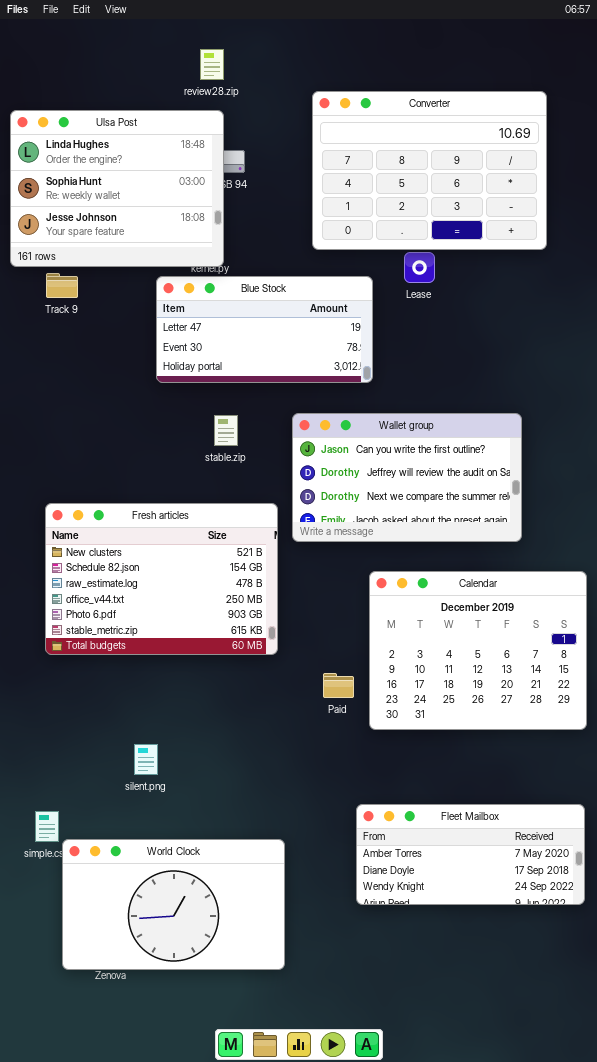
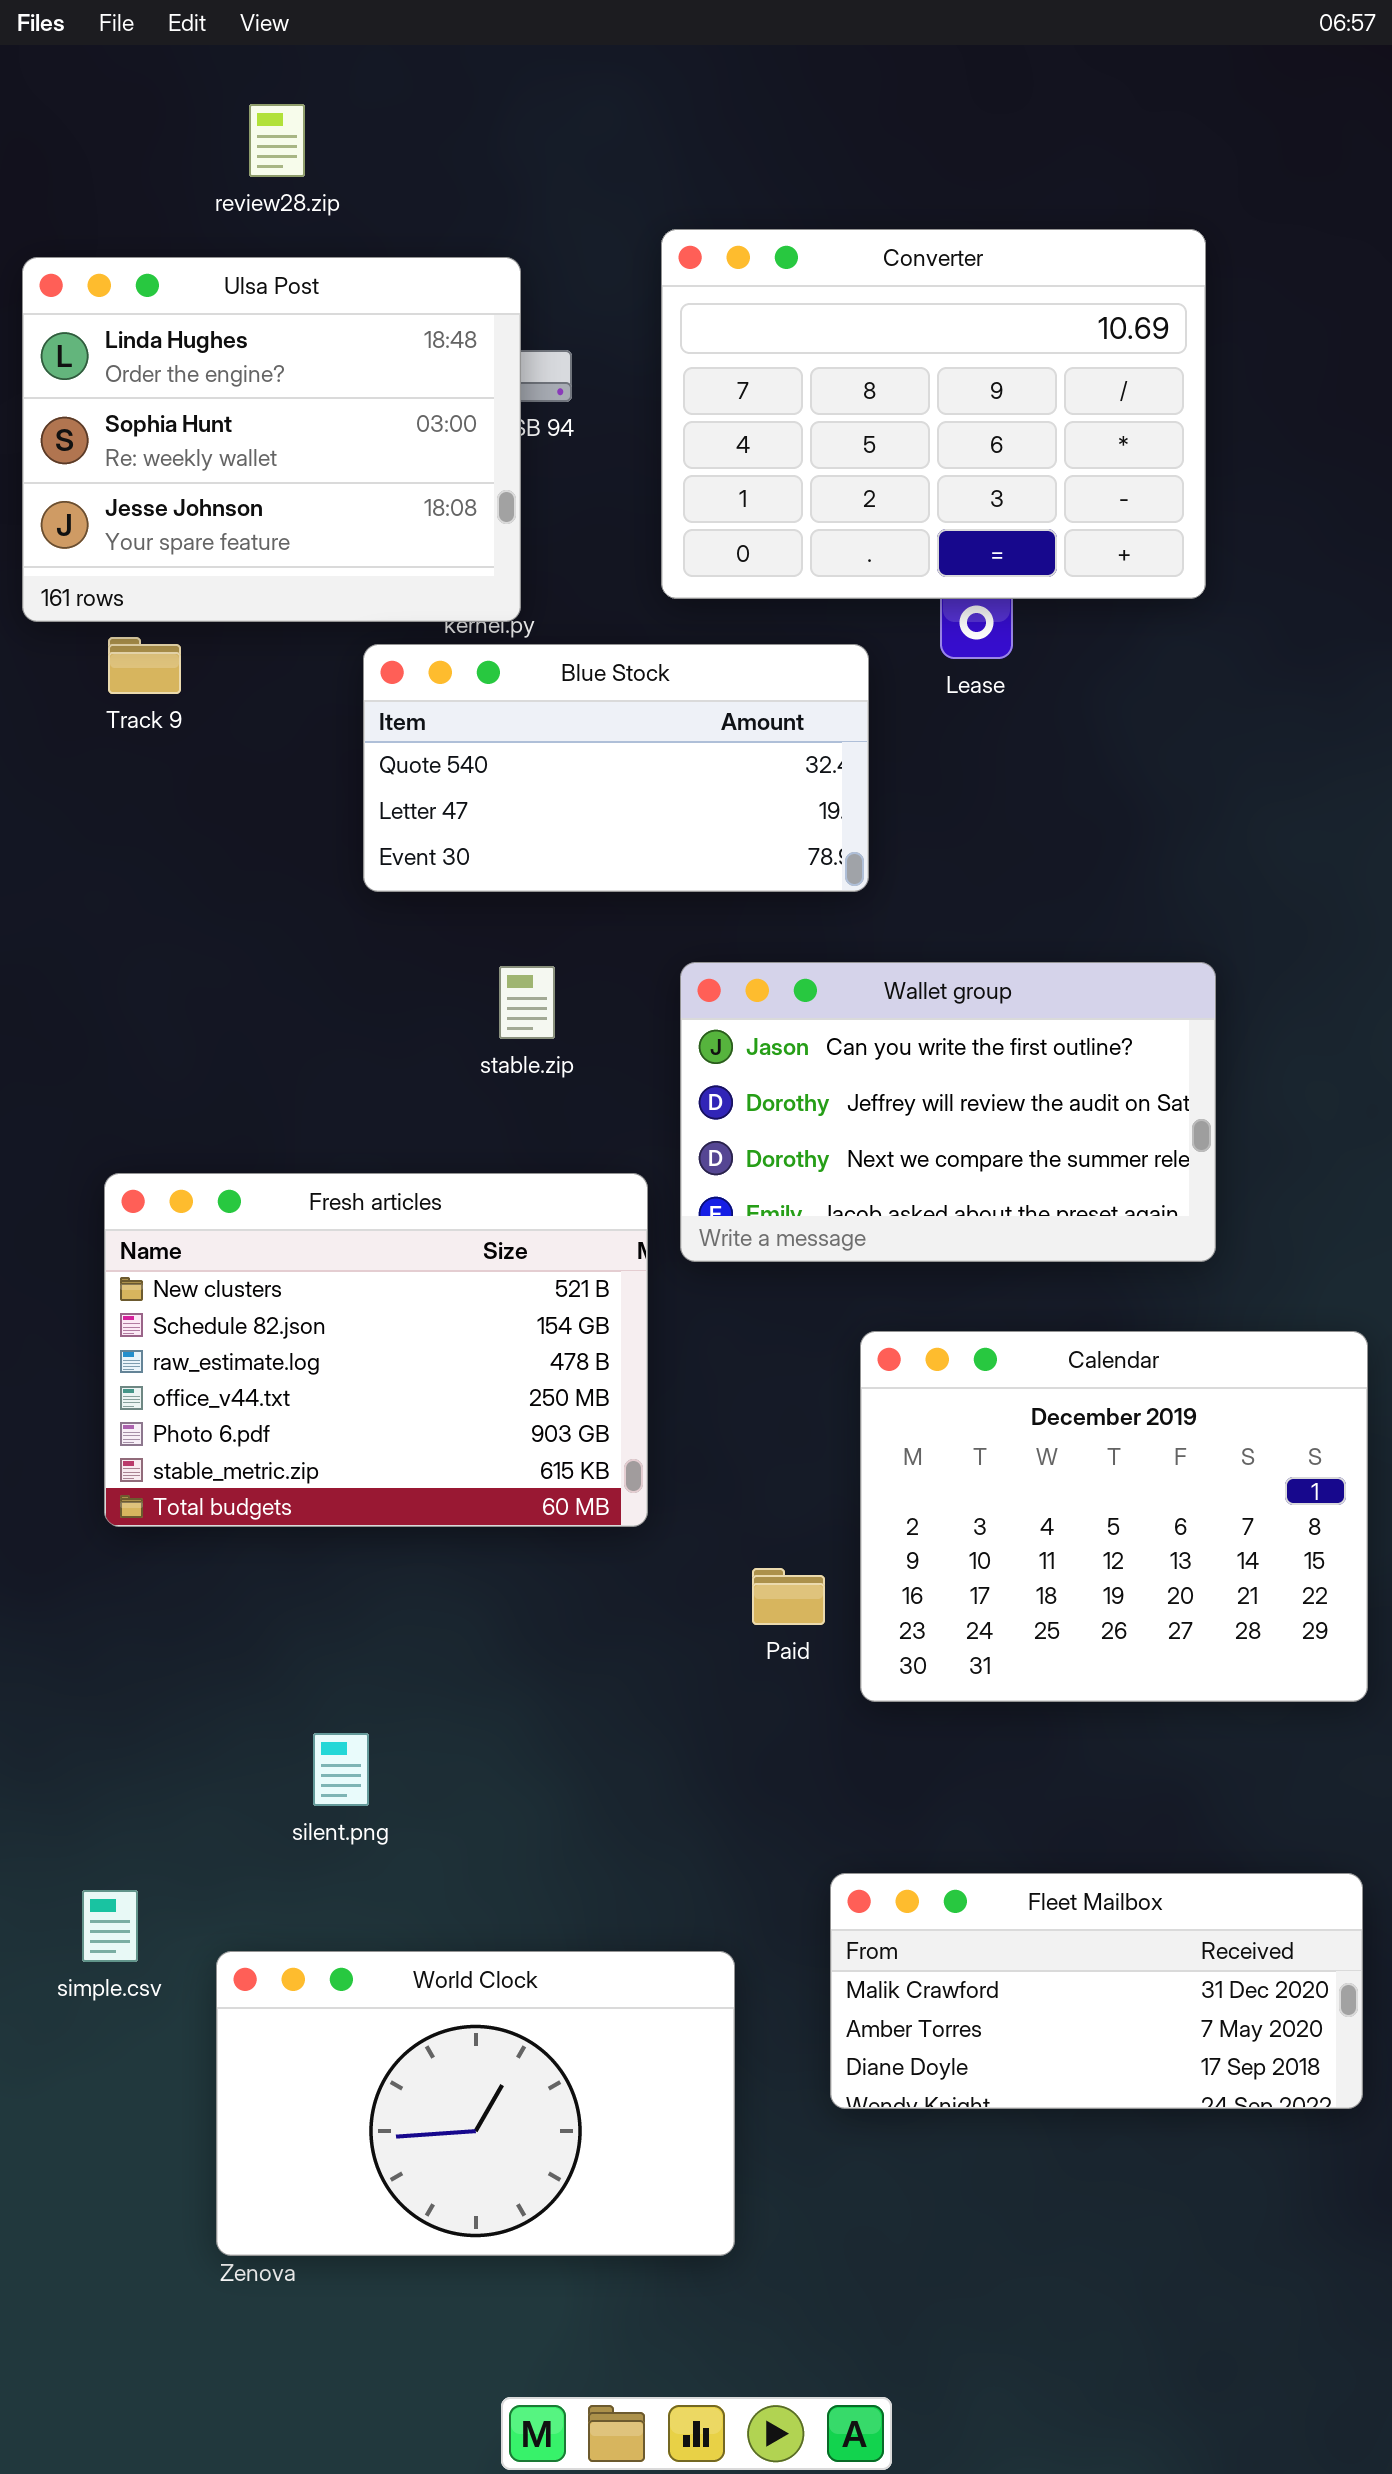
review28.zip: [200,49,224,80] -> [249,104,305,177], moved
Converter: [312,91,547,250] -> [661,229,1206,599], moved
Blue Stock: [156,276,373,383] -> [363,644,869,892], scrolled up 1 row
Fleet Mailbox: [356,804,585,905] -> [830,1873,1363,2109], scrolled up 1 row
World Clock: [62,839,285,970] -> [216,1951,735,2256], moved

